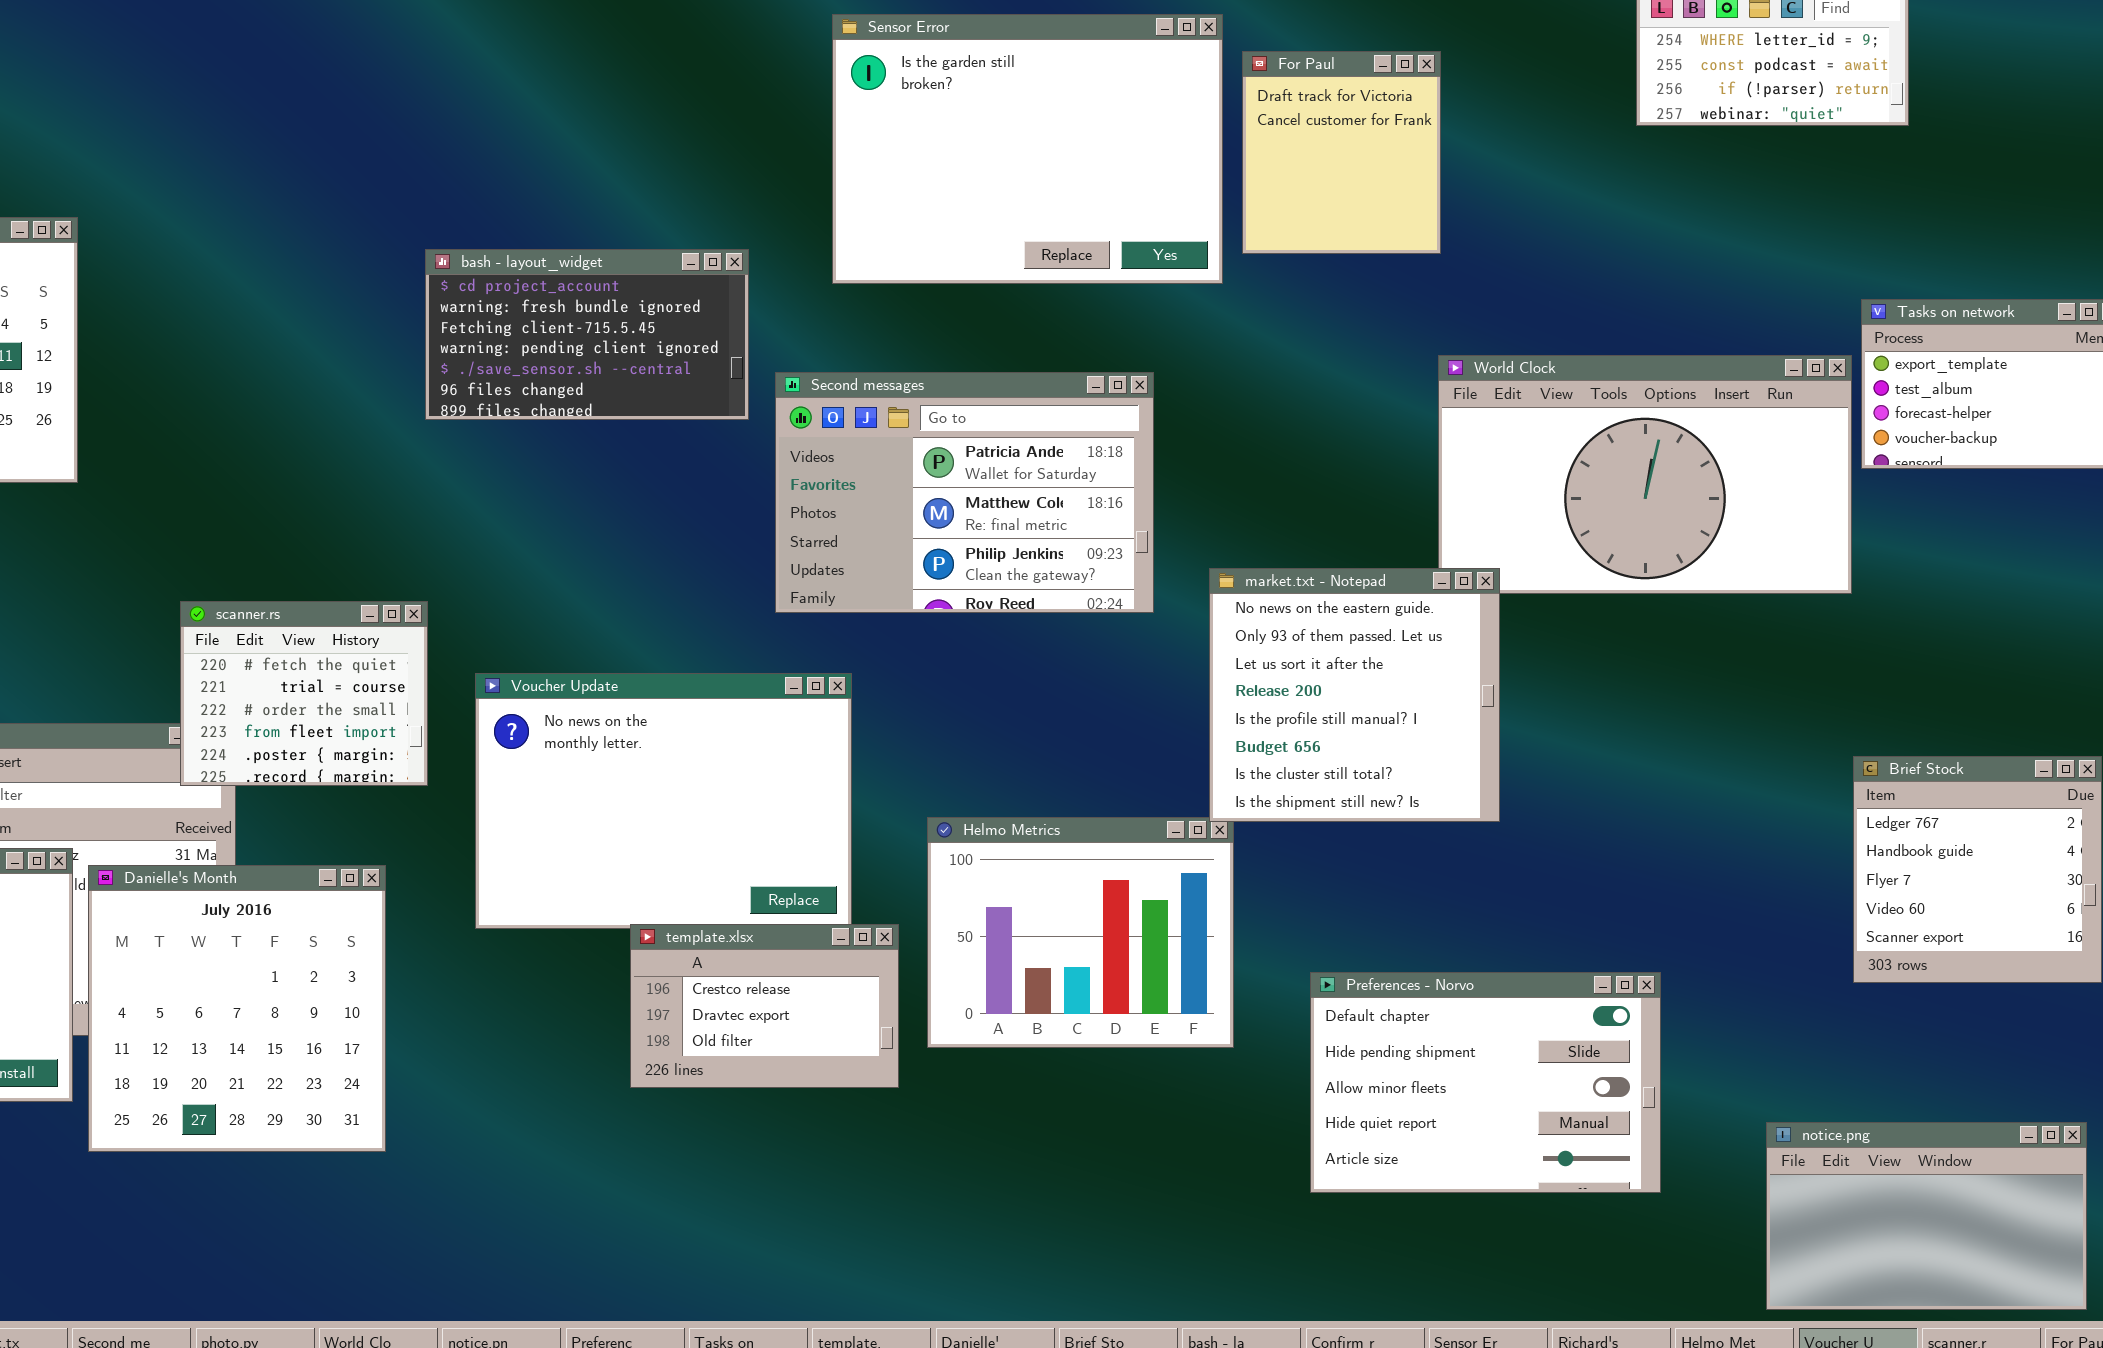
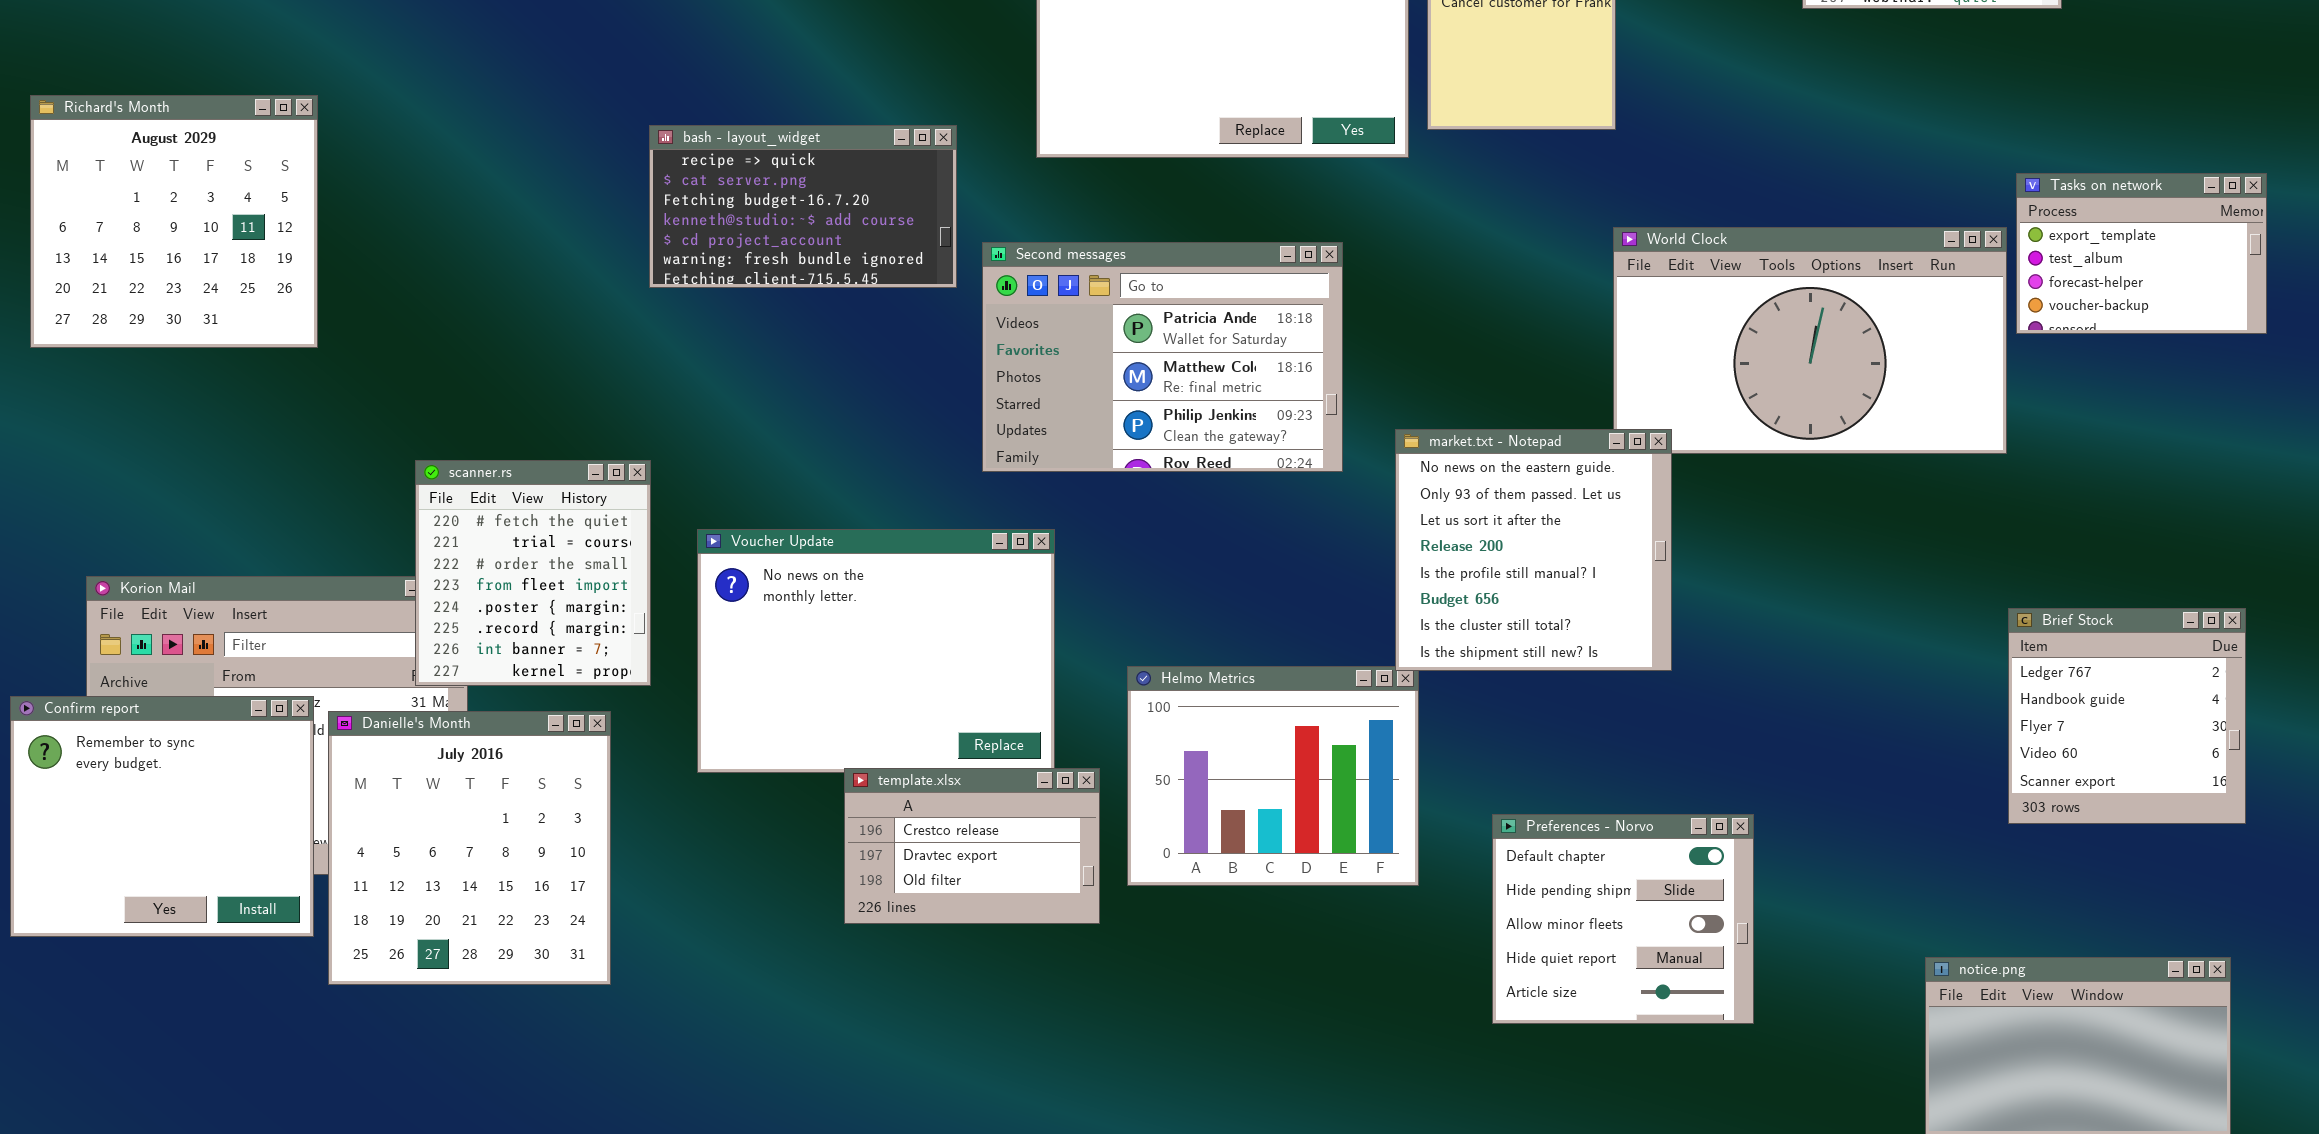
bash - layout_widget: [425,249,749,420] -> [649,125,957,288], scrolled up 4 rows
scanner.rs: [180,601,428,786] -> [415,460,651,686], resized
Preferences - Norvo: [1310,972,1661,1193] -> [1492,814,1754,1024], resized

